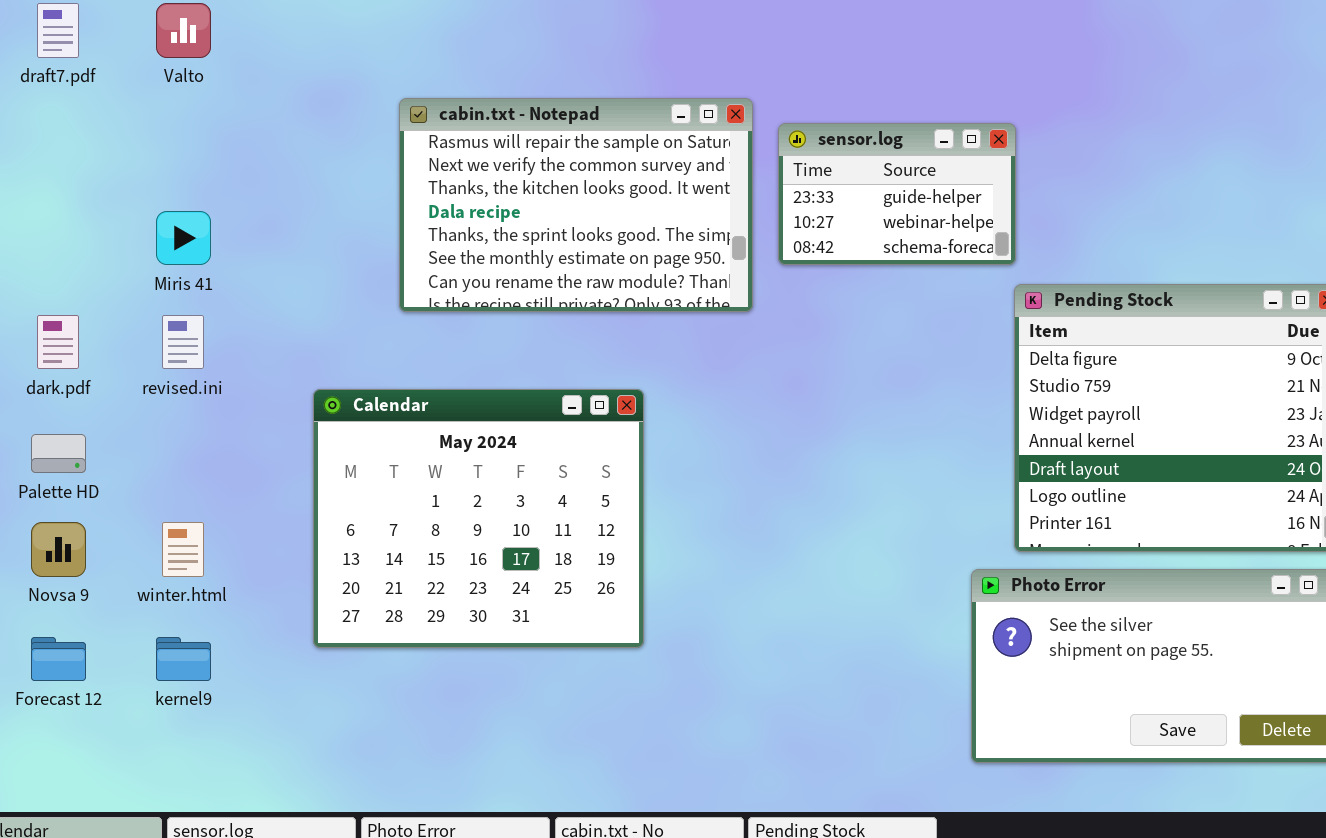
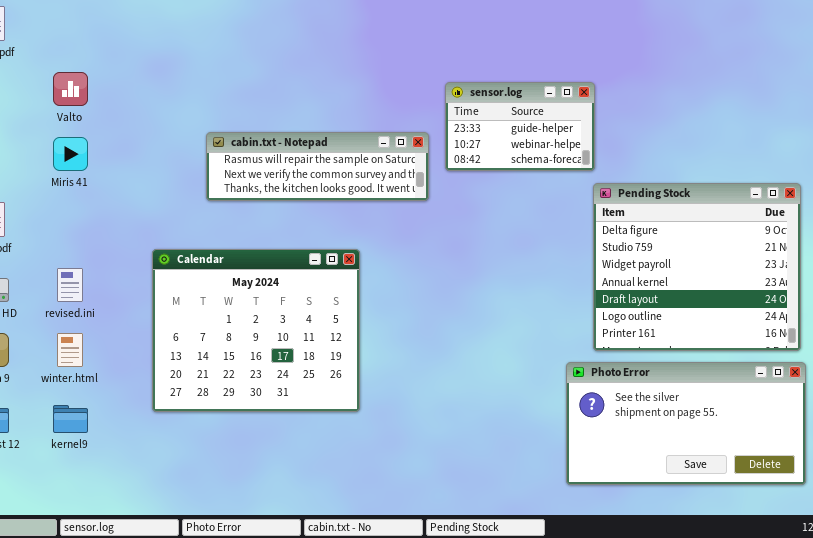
Valto: [156,3,211,58] -> [53,72,88,106], moved
cabin.txt - Notepad: [399,98,753,312] -> [206,132,429,201], resized
revised.ini: [162,315,204,369] -> [57,268,83,302], moved

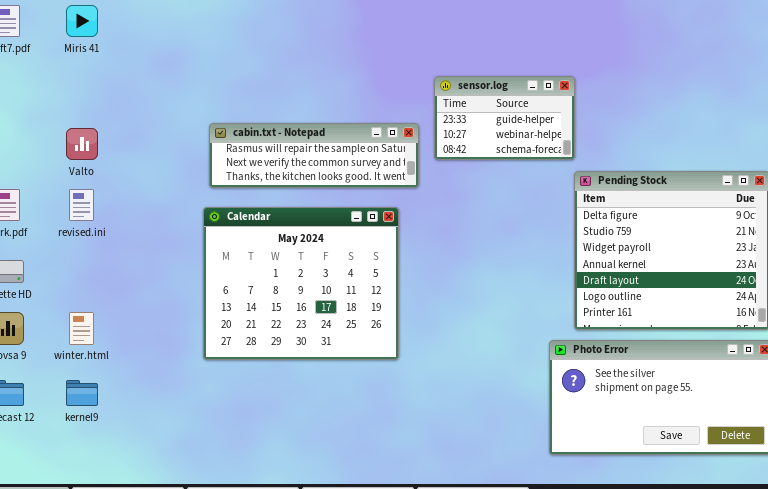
Valto: [53,72,88,106] -> [66,128,98,160], moved
Miris 41: [53,137,88,171] -> [66,5,98,37], moved
Calendar: [152,249,360,412] -> [203,207,399,360], moved
revised.ini: [57,268,83,302] -> [69,189,94,221], moved

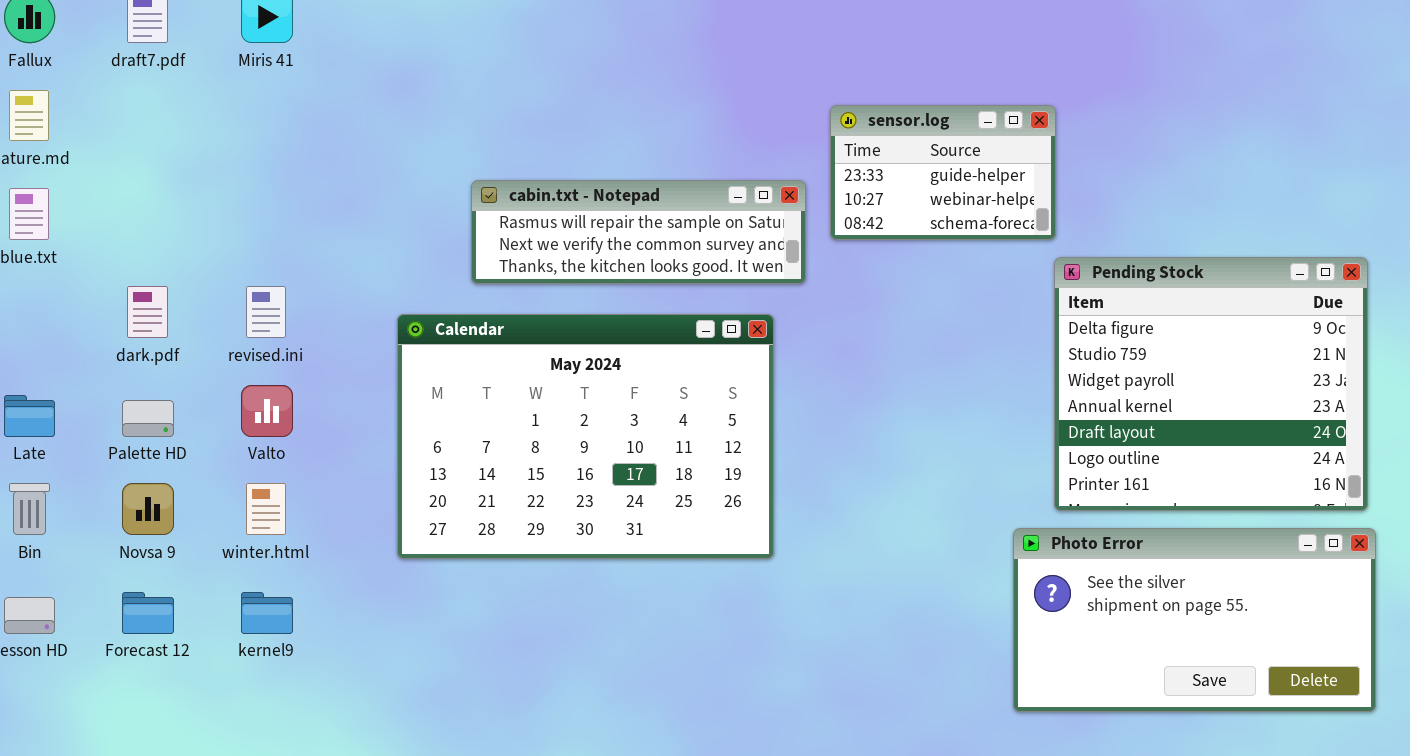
Valto: [66,128,98,160] -> [241,385,293,437], moved
Calendar: [203,207,399,360] -> [397,314,774,559], resized

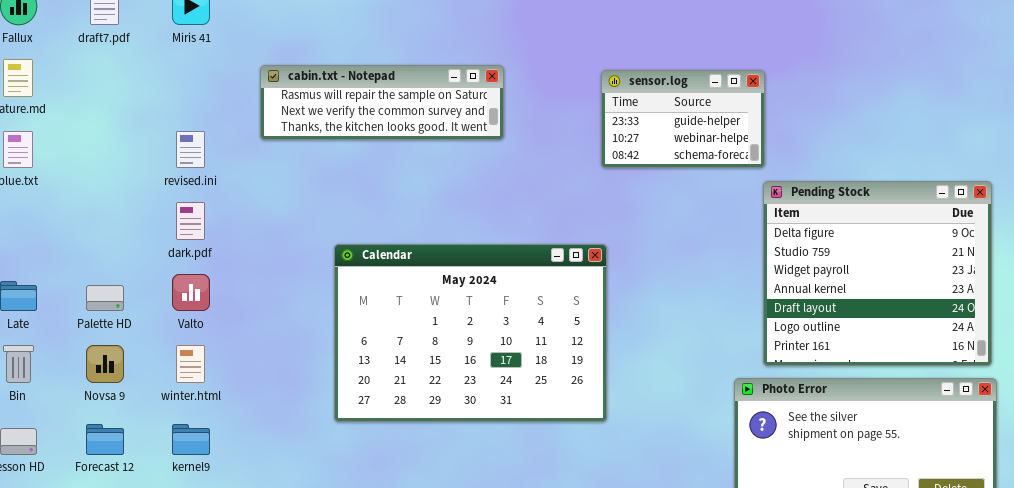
cabin.txt - Notepad: [471,180,806,284] -> [260,65,504,140], moved
dark.pdf: [127,286,168,338] -> [176,202,205,240], moved
revised.ini: [246,286,286,338] -> [176,131,205,168], moved
Calendar: [397,314,774,559] -> [334,244,607,422], moved

